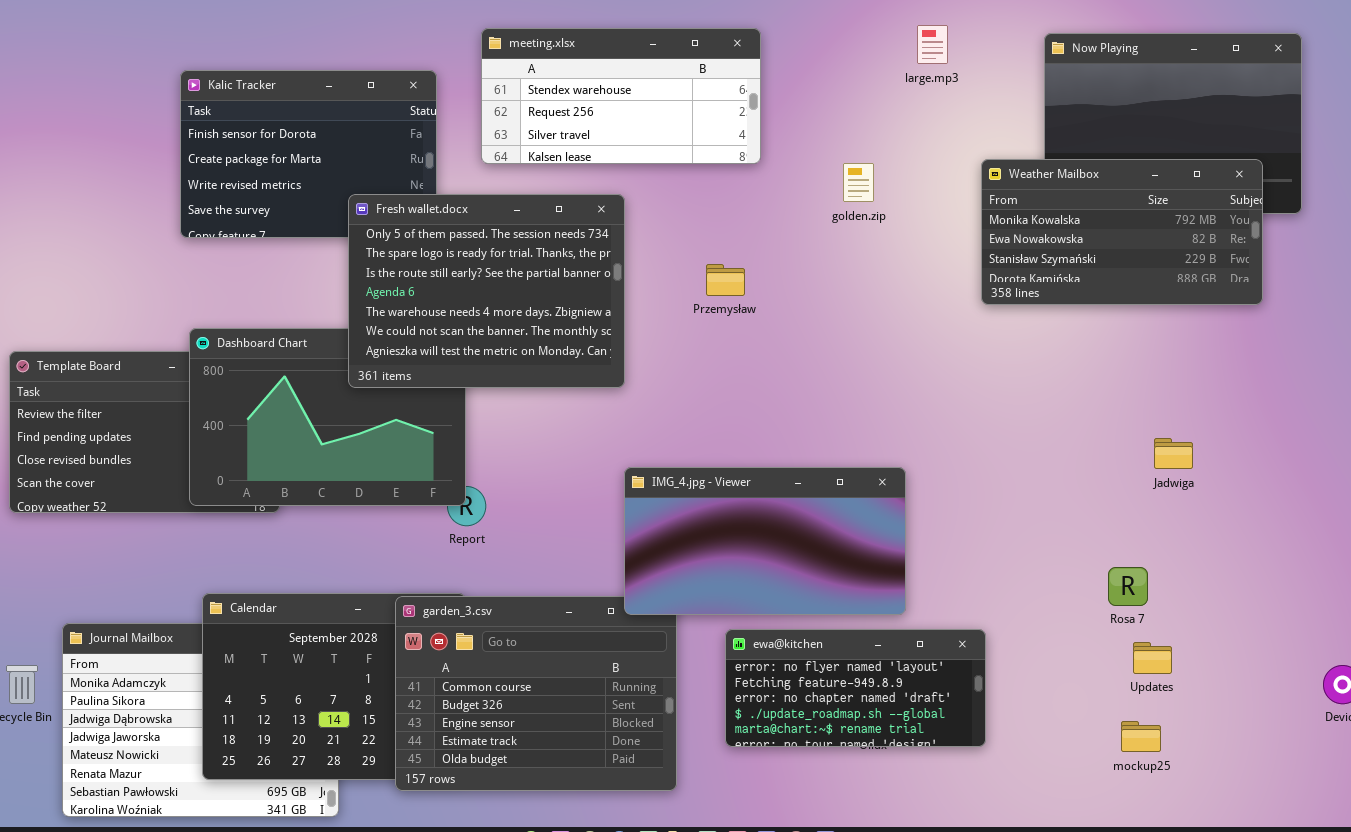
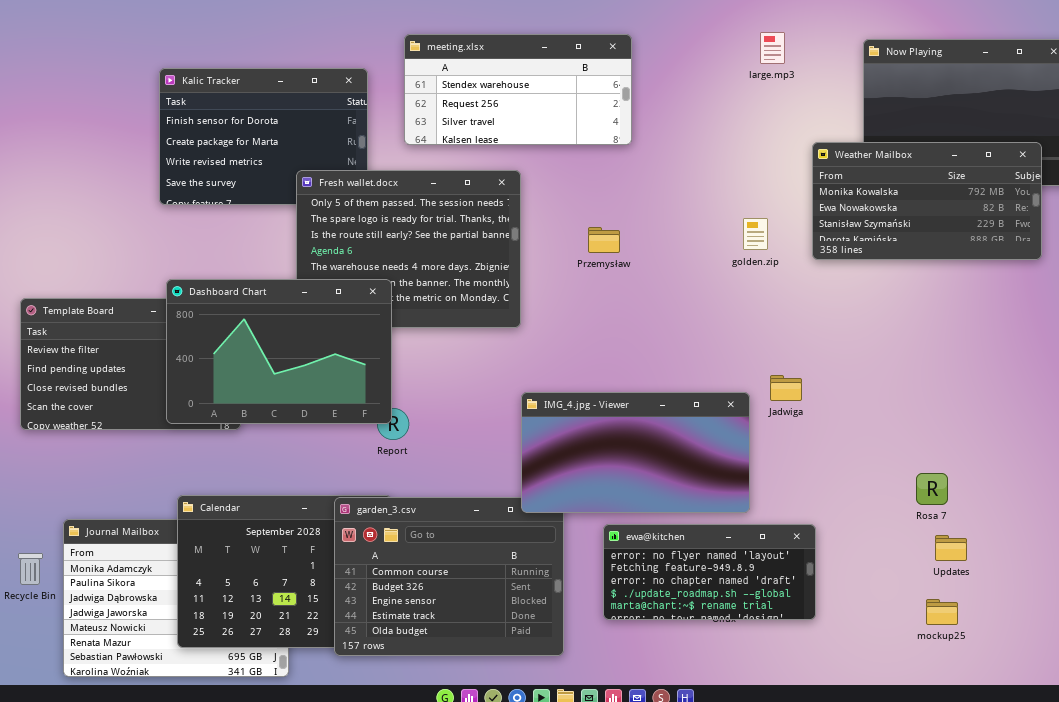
golden.zip: [843,163,874,202] -> [743,218,768,250], moved
Dashboard Chart: [189,328,466,506] -> [166,279,392,424], raised
Jadwiga: [1154,438,1193,469] -> [770,375,802,401], moved

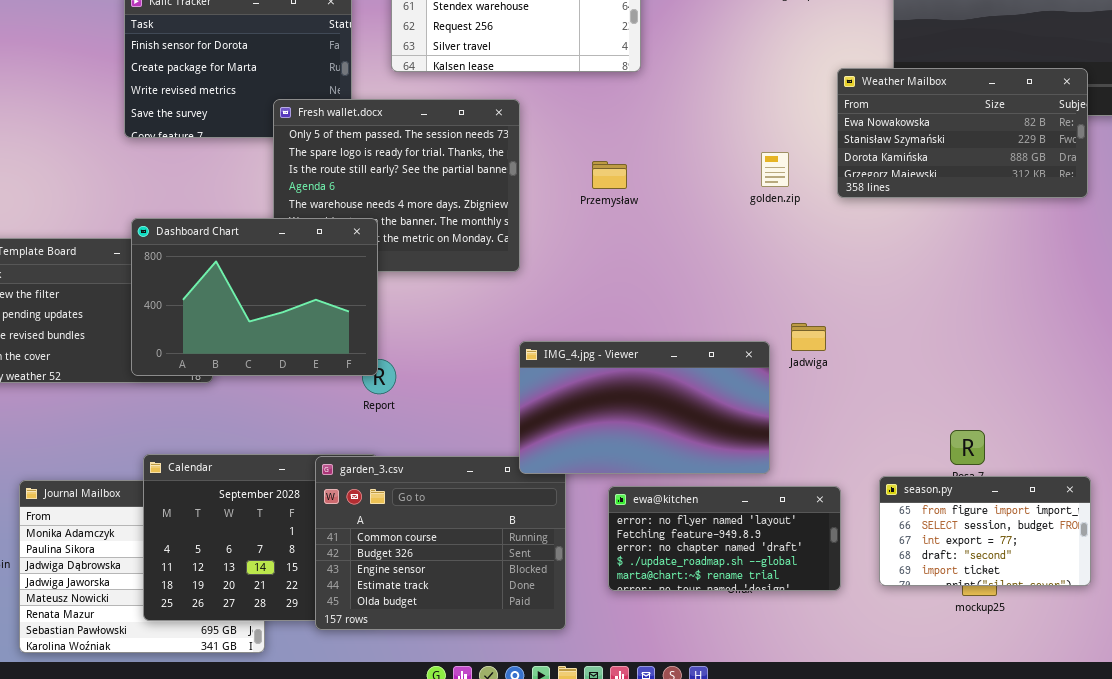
Weather Mailbox: [812,142,1042,260] -> [837,68,1088,198], scrolled down 1 row
season.py: none -> [879,476,1091,586], opened

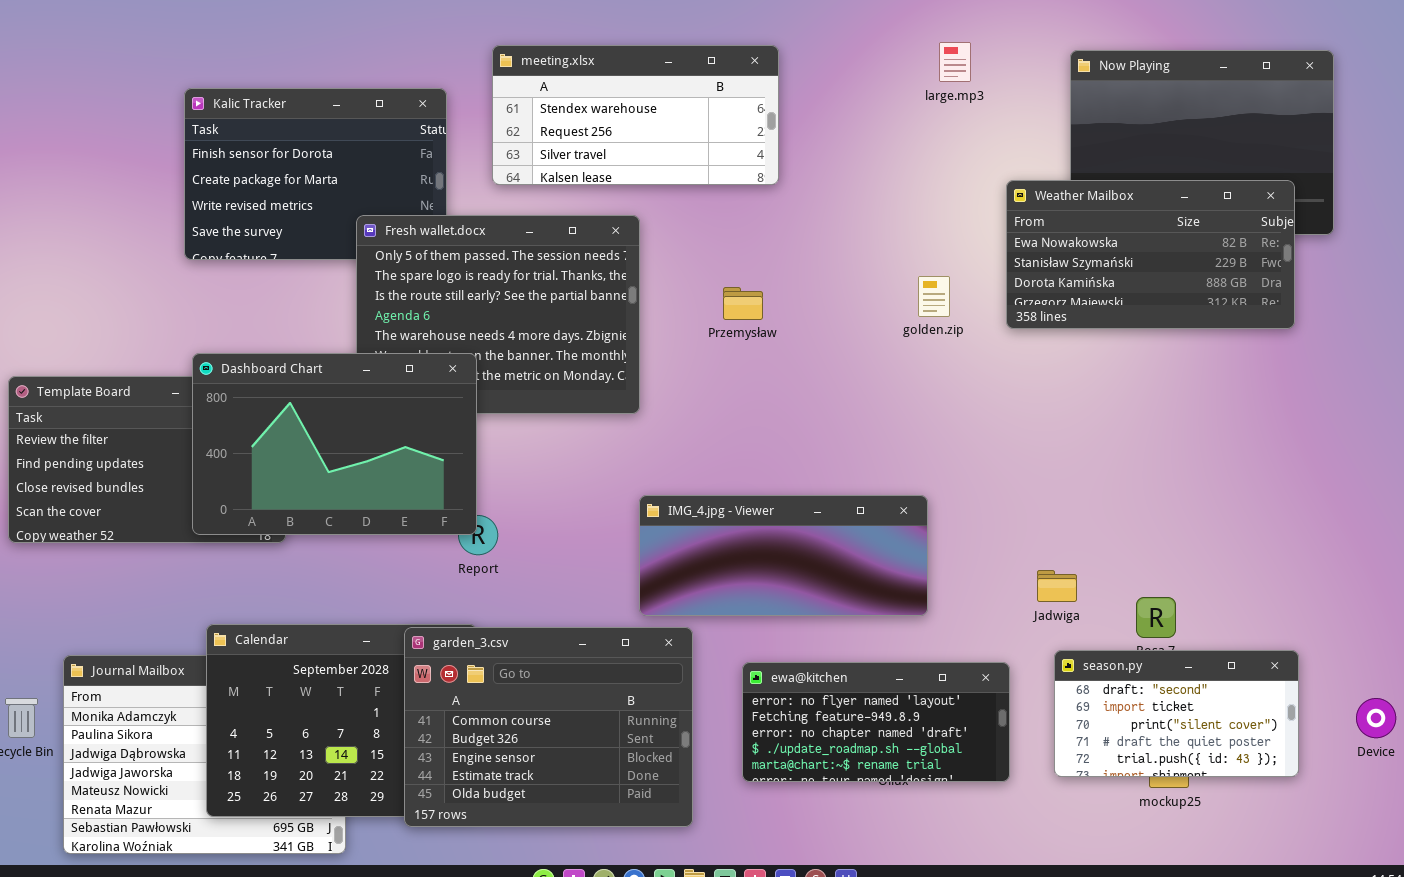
Jadwiga: [791,323,826,351] -> [1037,570,1077,602], moved
IMG_4.jpg - Viewer: [519,341,770,474] -> [639,495,928,616], resized
season.py: [879,476,1091,586] -> [1054,650,1299,777], scrolled down 3 rows

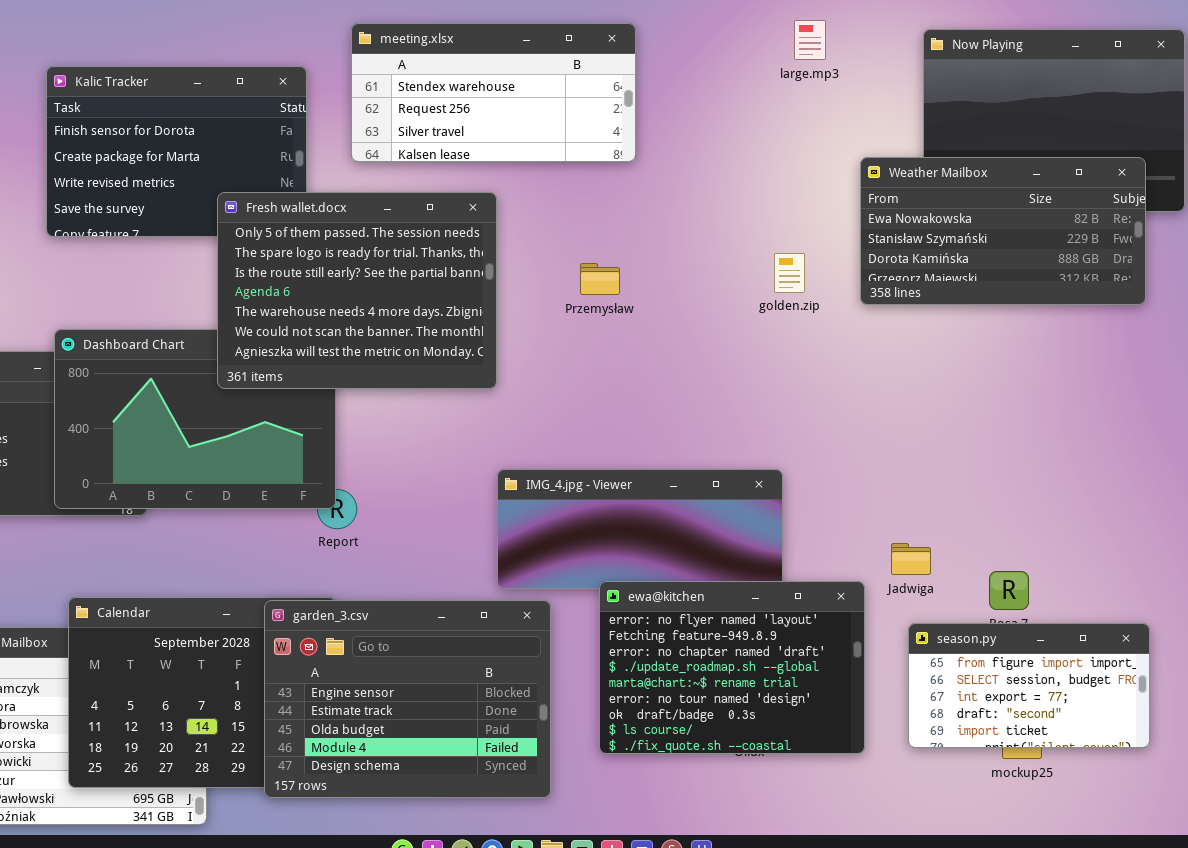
Fresh wallet.docx: [356,215,640,414] -> [217,192,497,389], raised
garden_3.csv: [404,627,693,827] -> [264,600,551,798], scrolled down 2 rows
season.py: [1054,650,1299,777] -> [908,623,1150,748], scrolled up 3 rows
ewa@kitchen: [742,662,1010,782] -> [599,581,865,754], resized

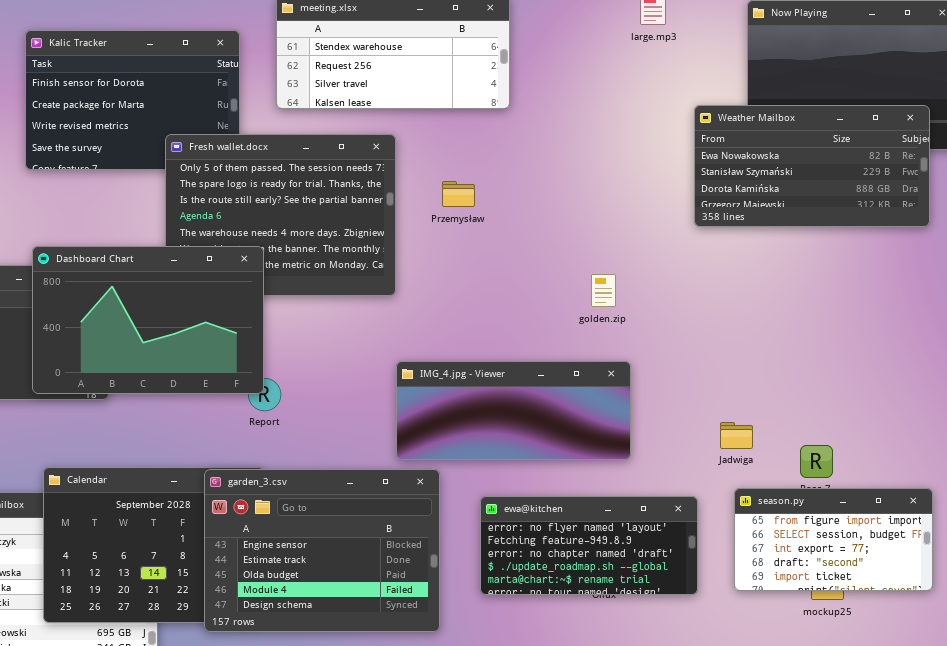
golden.zip: [774,253,805,293] -> [591,274,616,307], moved
Przemysław: [580,263,620,295] -> [442,181,475,207], moved
Dashboard Chart: [54,329,336,509] -> [32,246,264,394], raised
ewa@kitchen: [599,581,865,754] -> [480,496,698,595], resized

